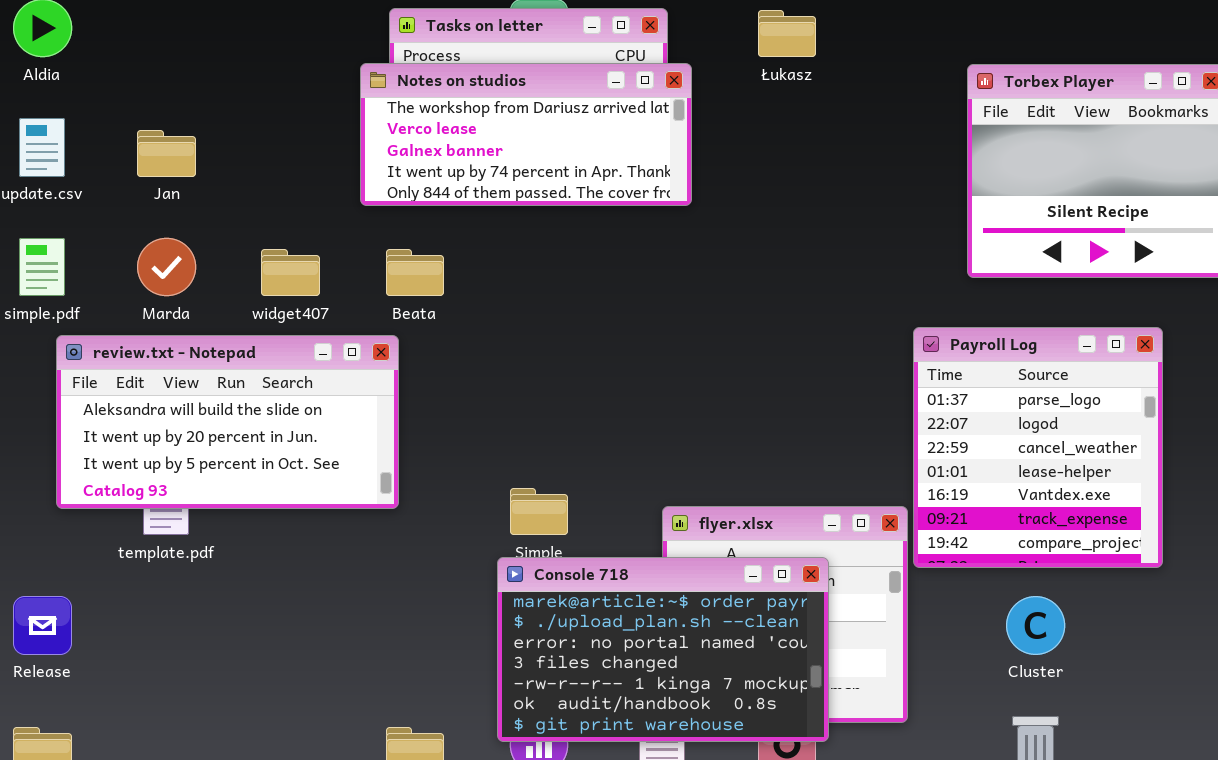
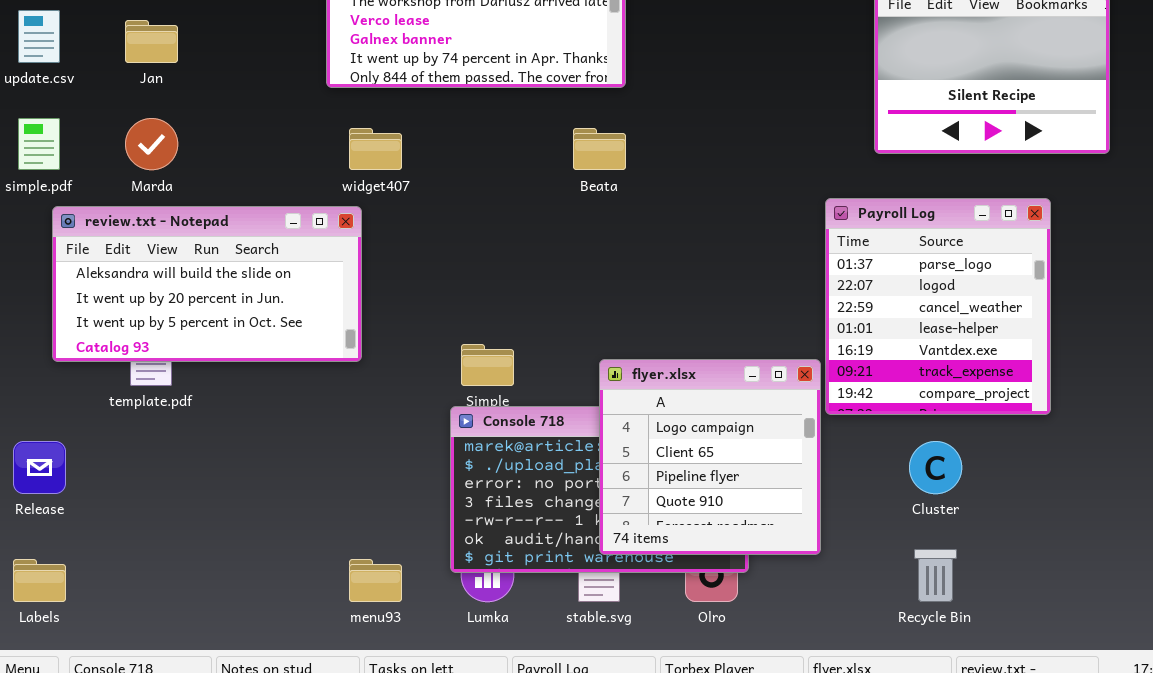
widget407: [261,249,320,296] -> [349,128,402,170], moved
Beata: [386,249,444,296] -> [573,128,626,170], moved
flyer.xlsx: [662,506,908,723] -> [599,359,821,555], raised

